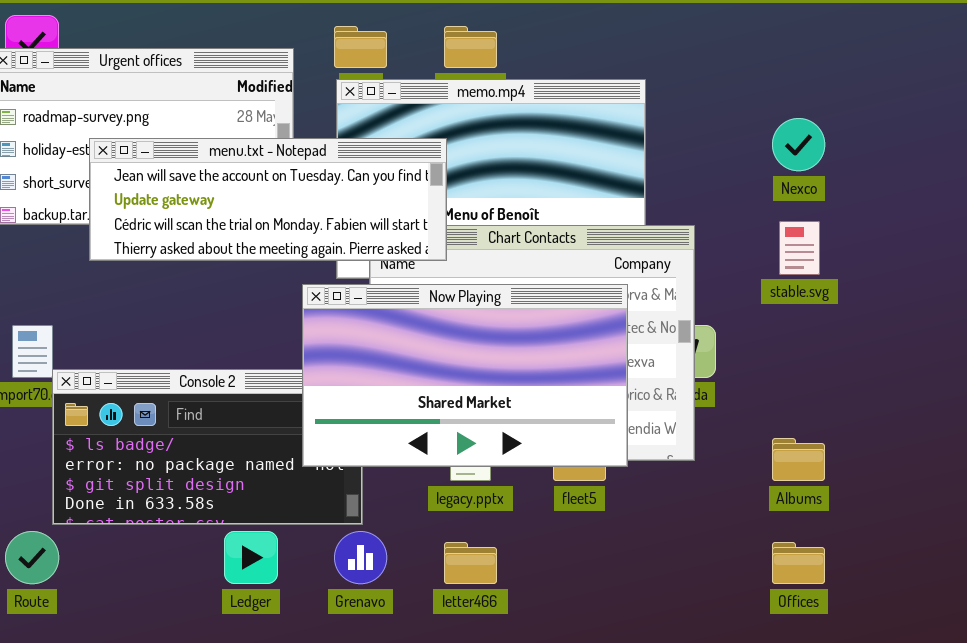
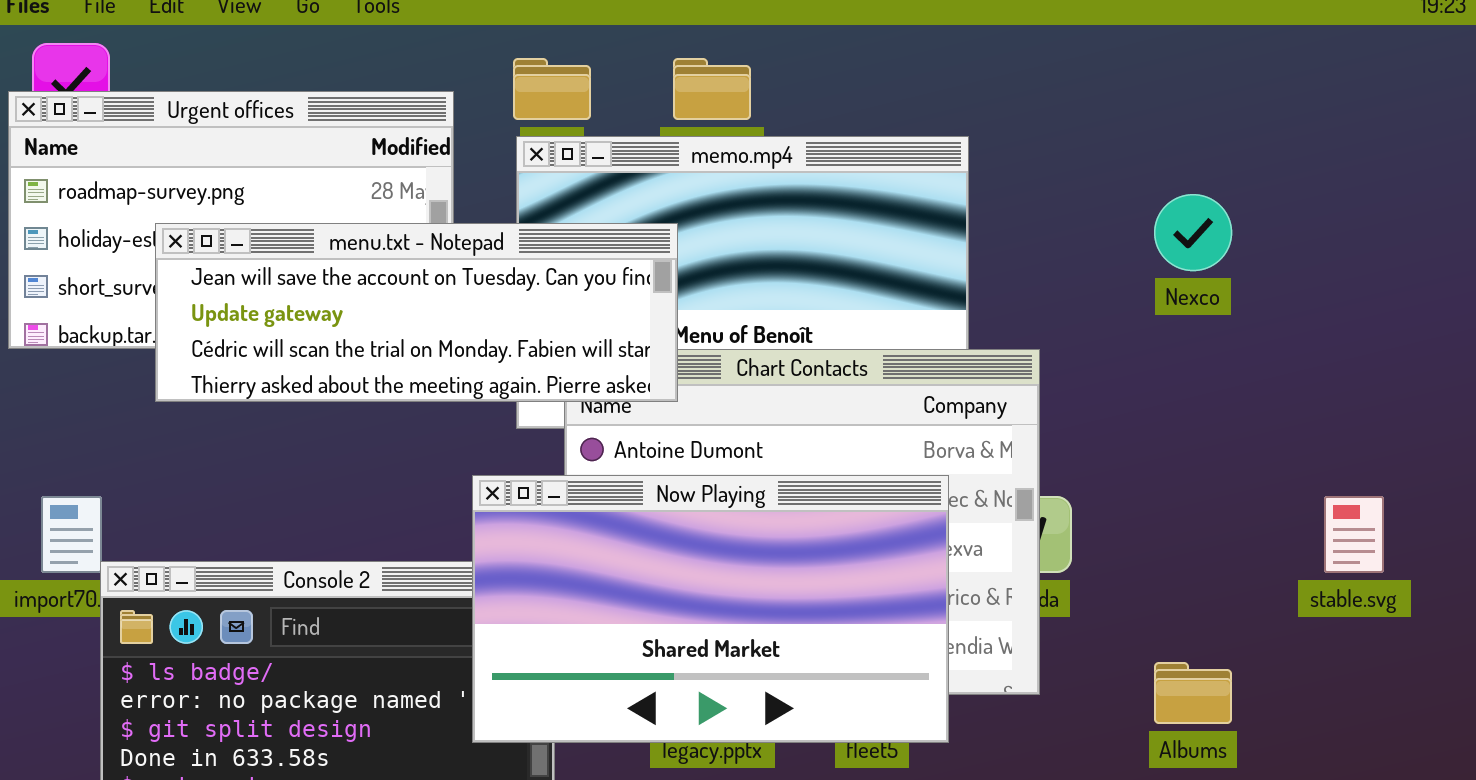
stable.svg: [779,221,820,275] -> [1324,496,1384,573], moved
Now Playing: [302,284,628,467] -> [472,475,949,743], moved

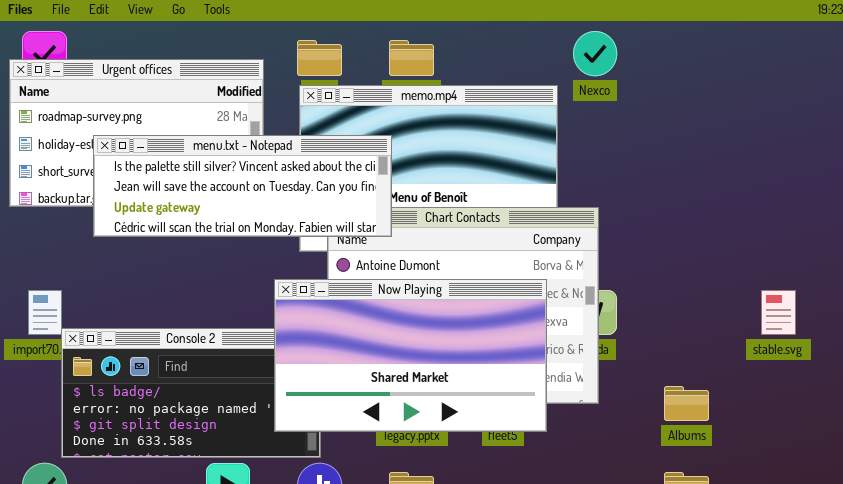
Nexco: [1154,194,1232,271] -> [573,31,617,76], moved
menu.txt - Notepad: [155,223,678,402] -> [93,135,392,237], scrolled up 1 row

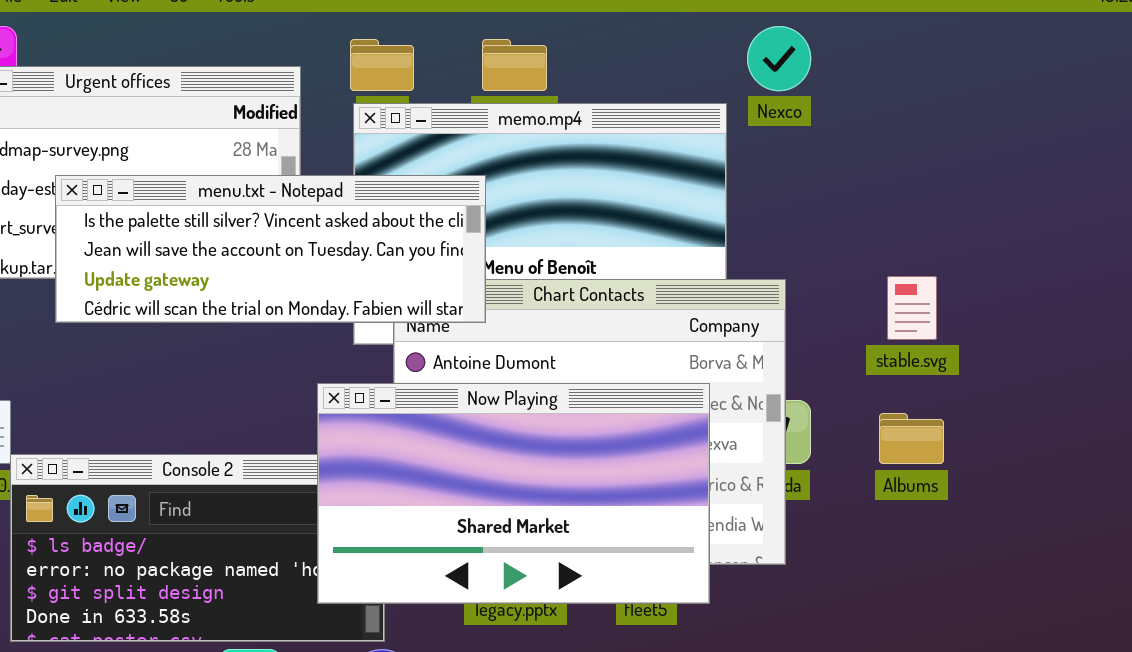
stable.svg: [761,290,796,335] -> [887,276,937,340], moved
Albums: [664,386,709,421] -> [879,413,944,464], moved

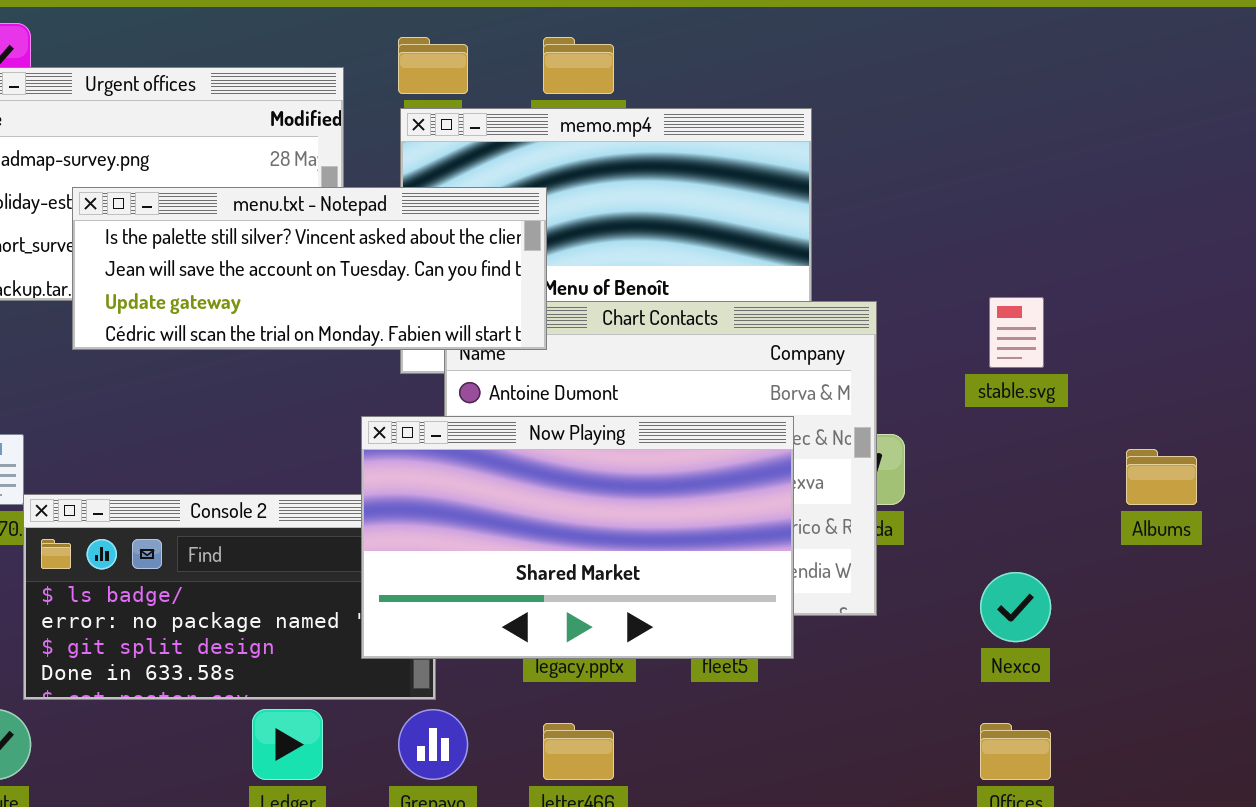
Nexco: [747,26,811,91] -> [980,572,1051,642], moved
Albums: [879,413,944,464] -> [1126,449,1197,505], moved

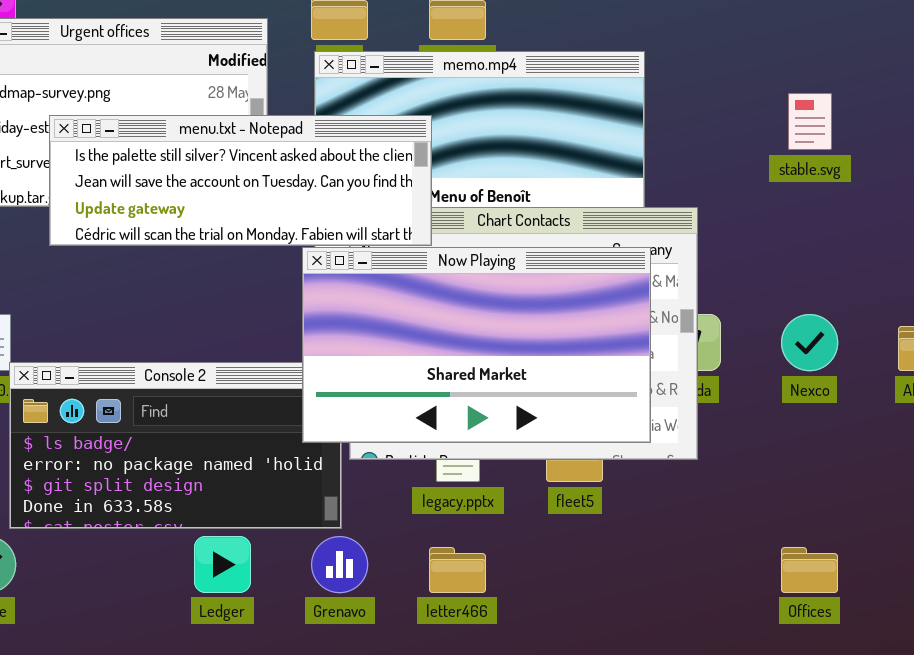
stable.svg: [989,297,1044,368] -> [788,93,832,150], moved
Now Playing: [361,416,794,659] -> [302,247,651,443], moved
Nexco: [980,572,1051,642] -> [781,314,838,371], moved

